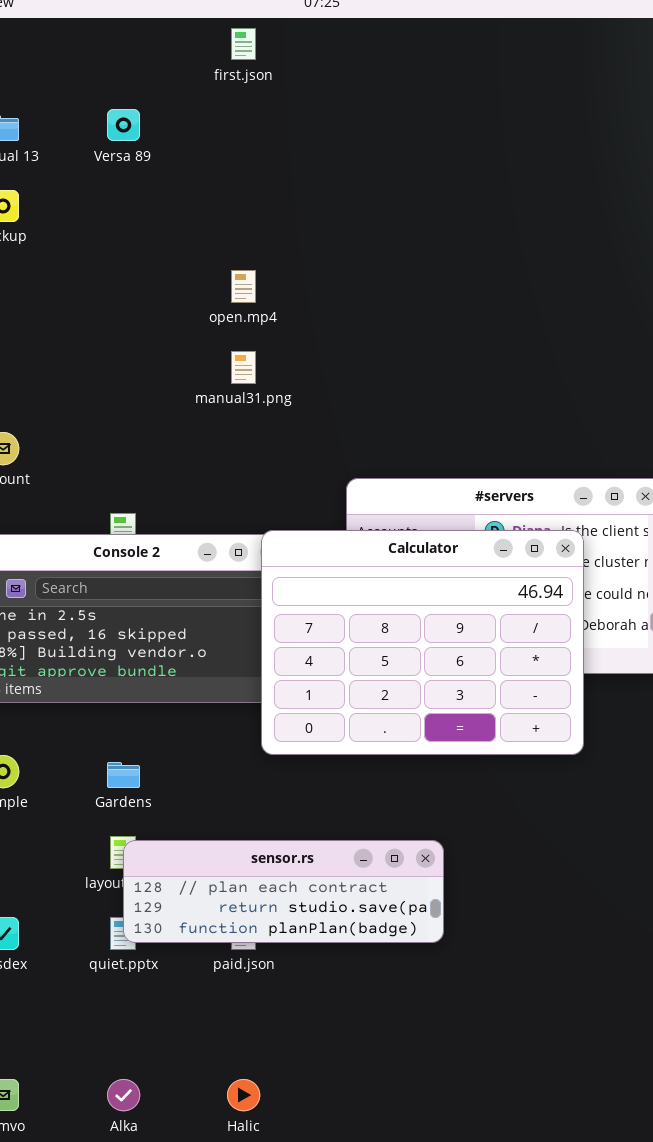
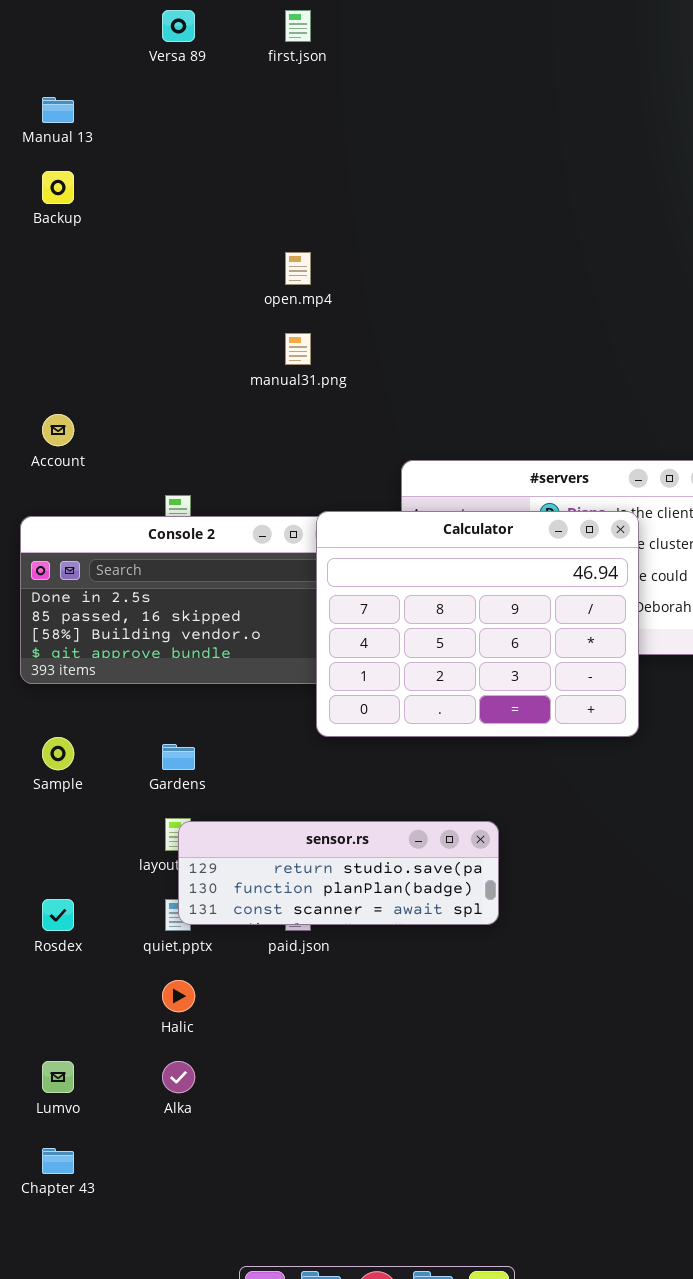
Versa 89: [107,109,140,141] -> [162,10,195,42], moved
sensor.rs: [123,840,444,943] -> [178,821,499,925], scrolled down 1 row
Halic: [227,1079,260,1111] -> [162,980,195,1012], moved

